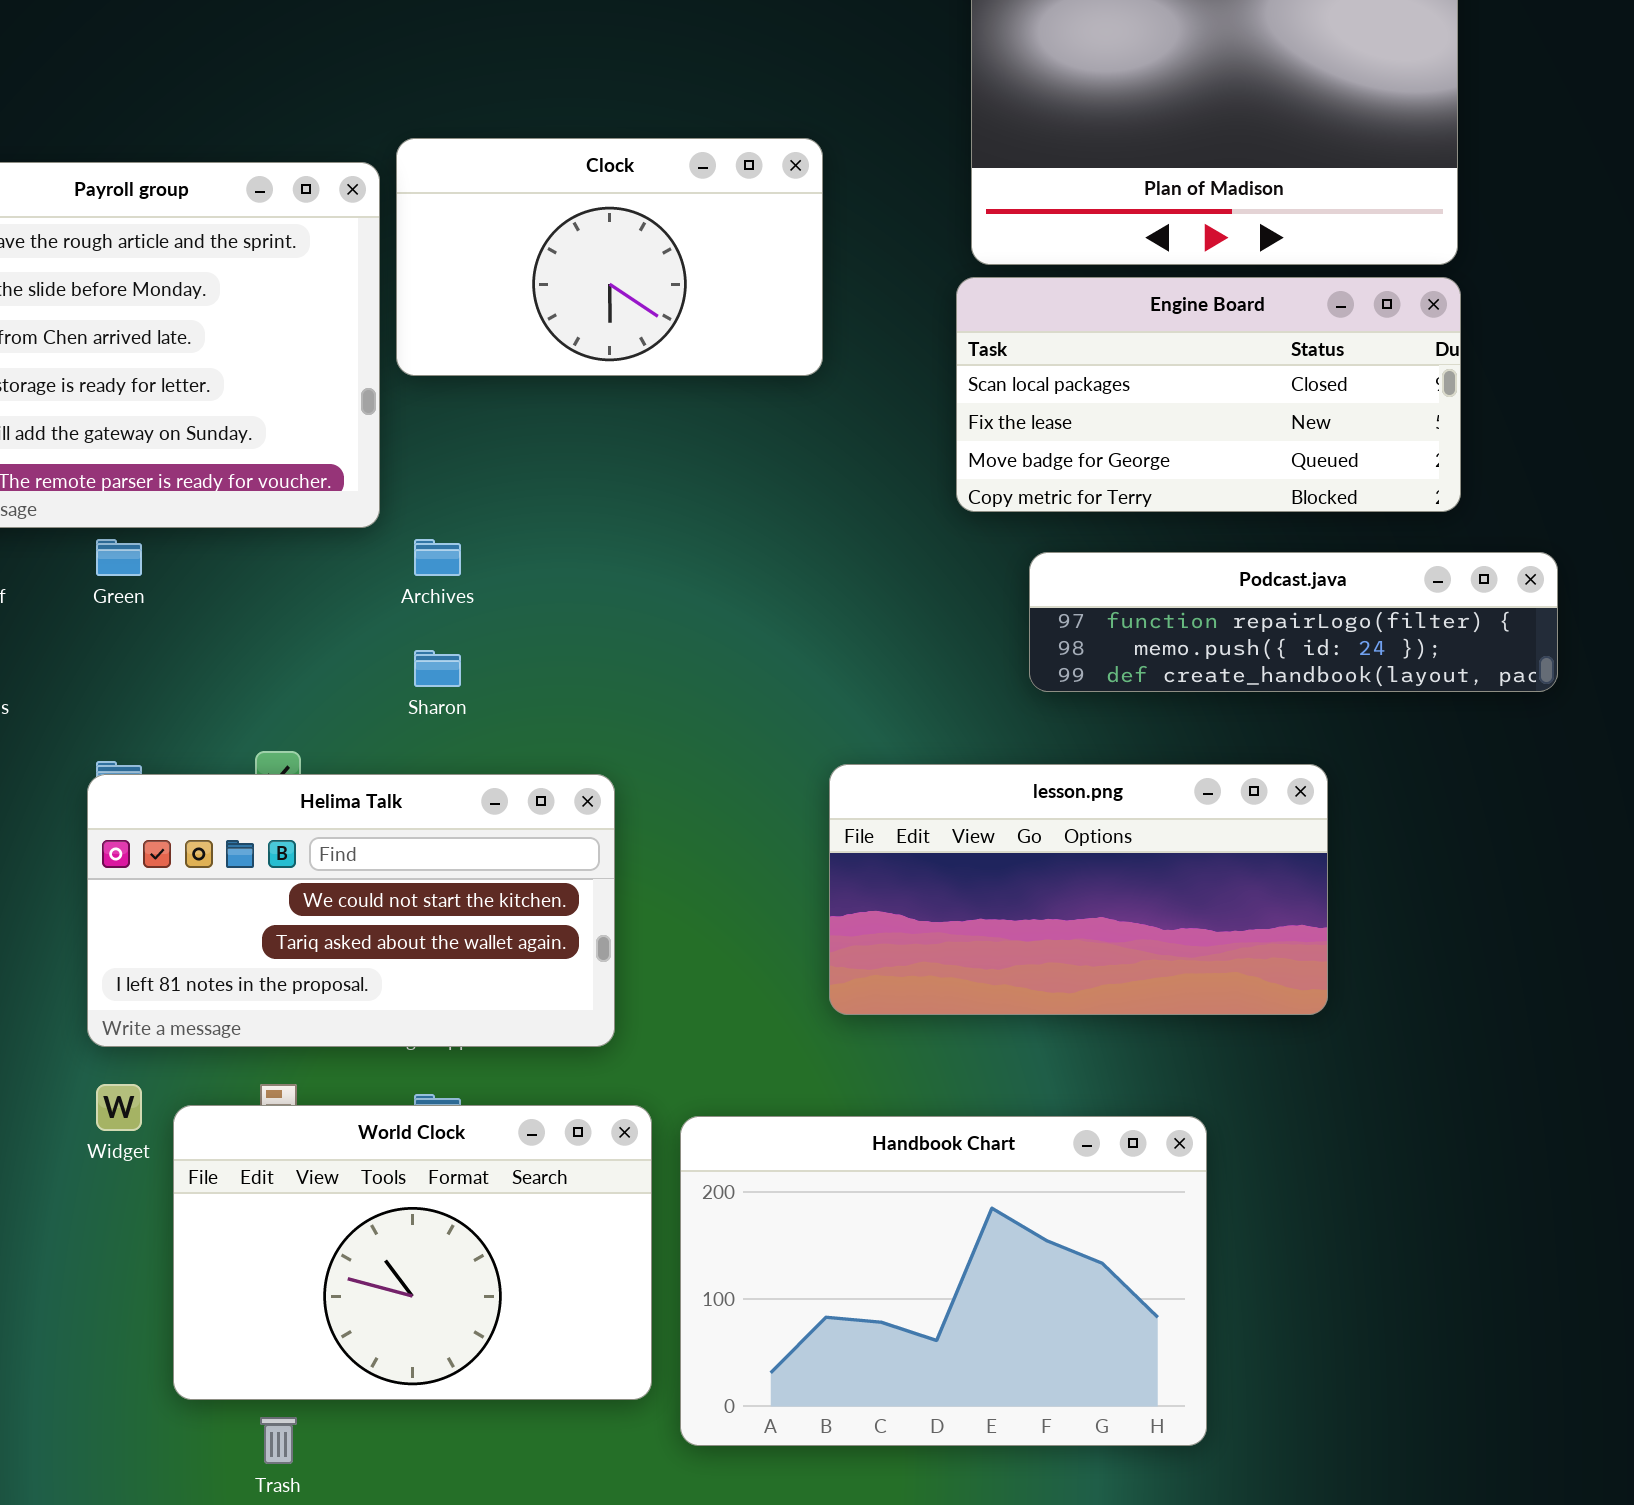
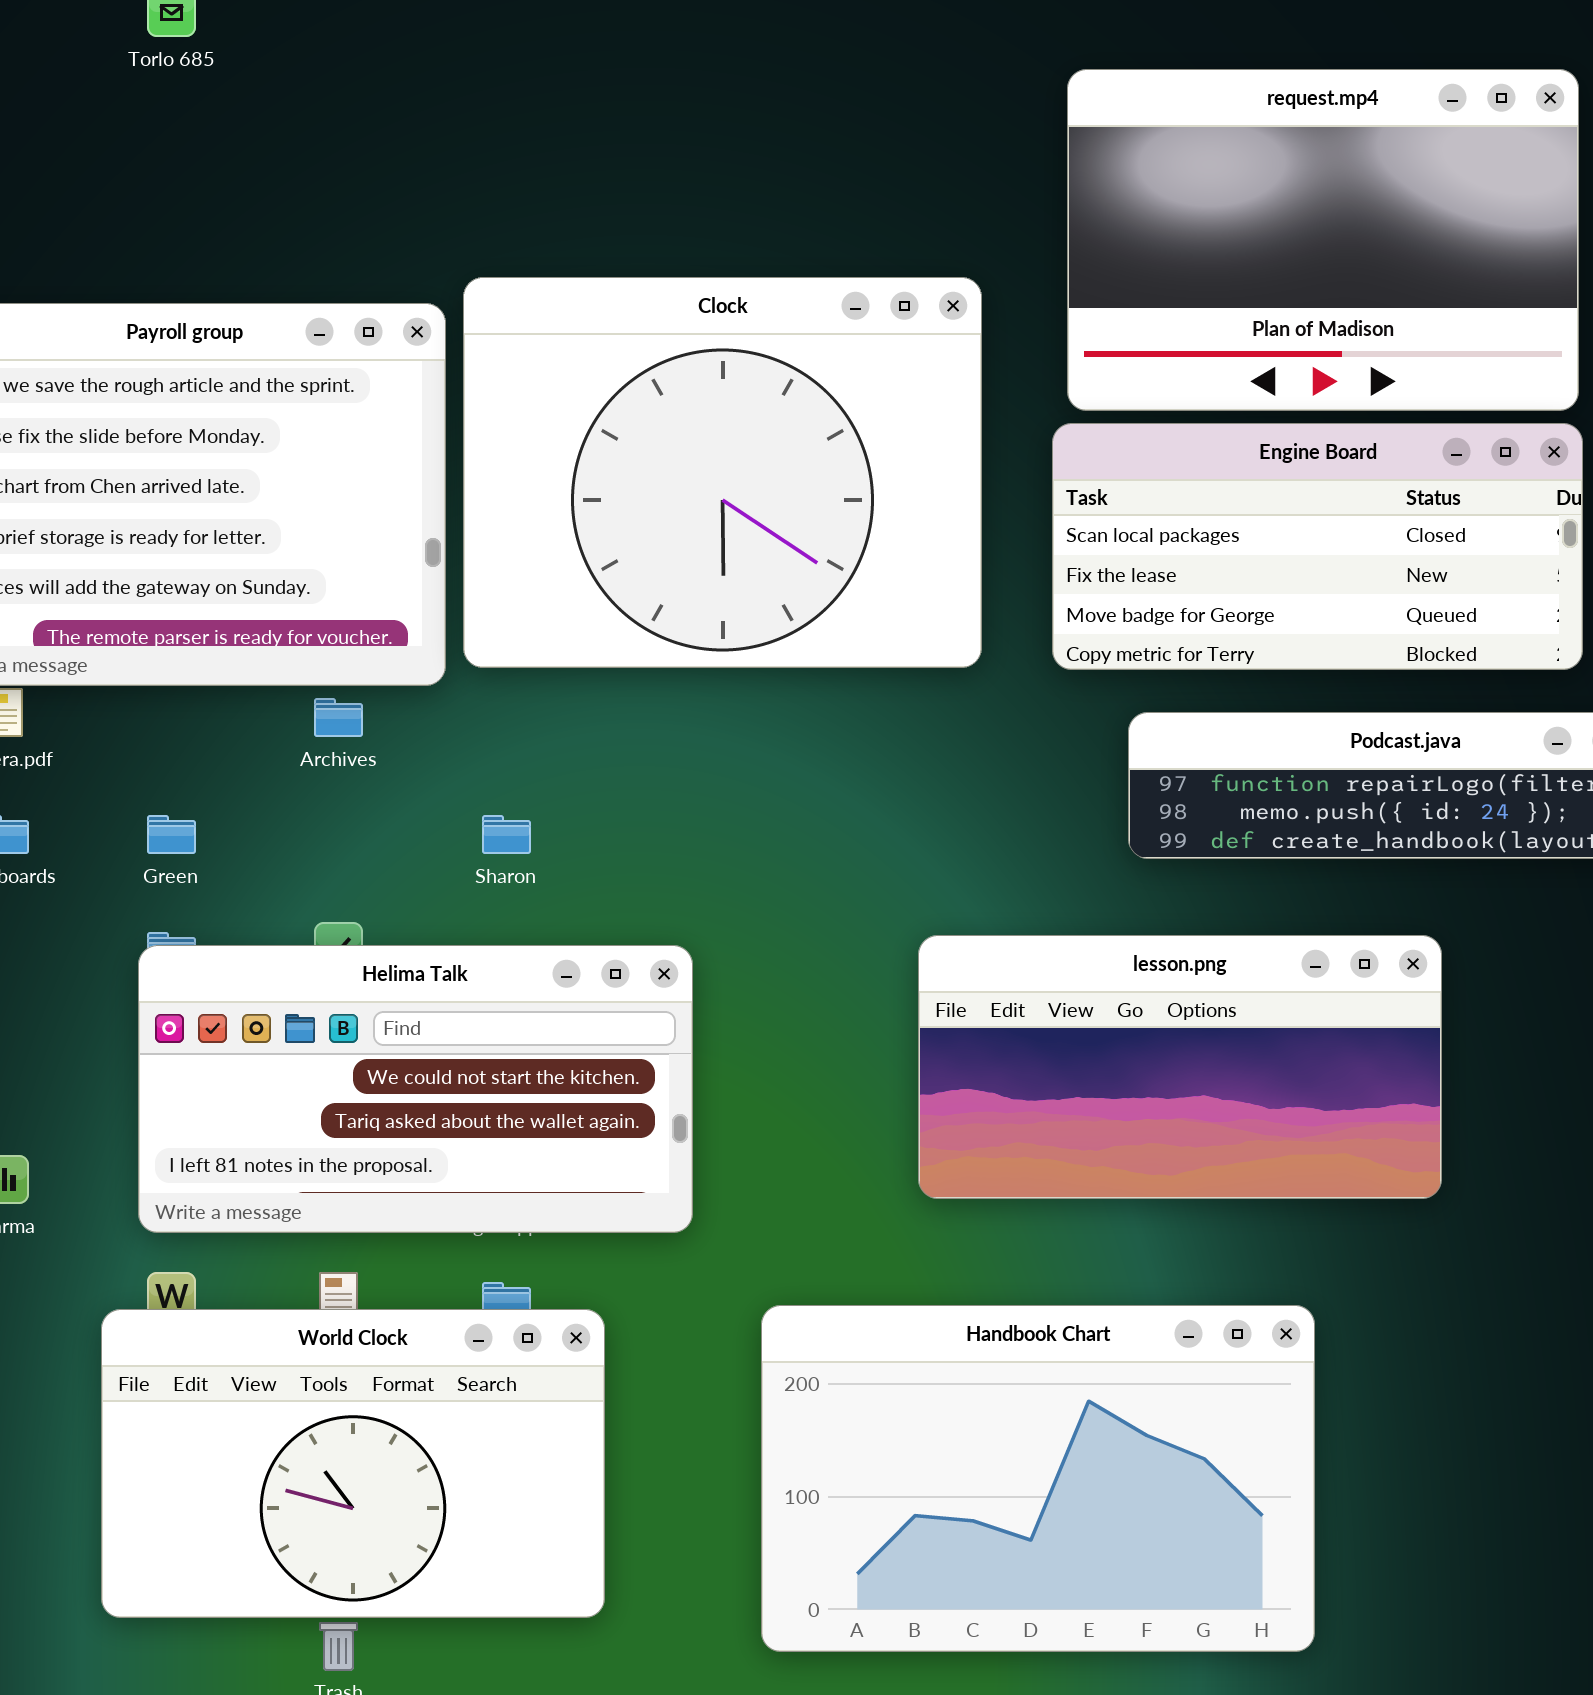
Clock: [396,138,823,376] -> [463,277,982,668], resized
Green: [96,539,142,576] -> [147,815,196,854], moved
Archives: [414,539,461,576] -> [314,698,363,737], moved
World Clock: [173,1105,652,1400] -> [101,1309,605,1618], moved

